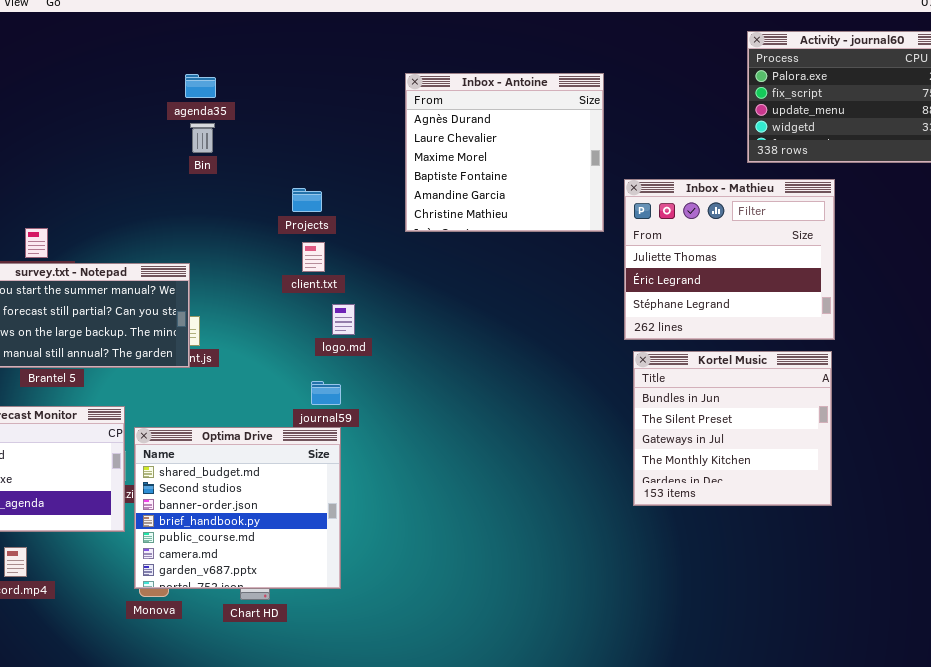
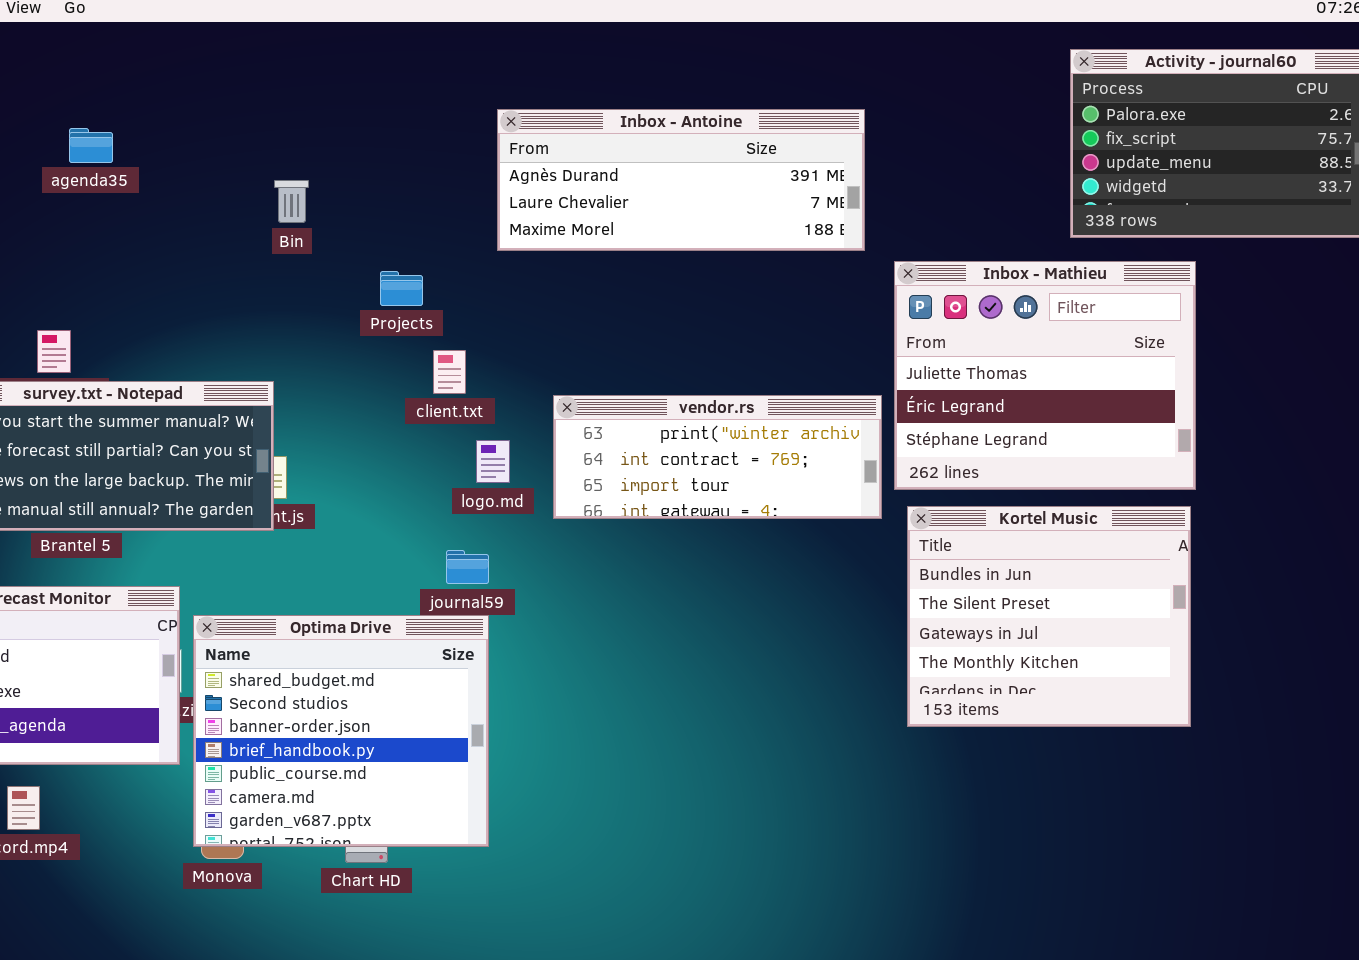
Inbox - Antoine: [405,73,604,232] -> [497,109,865,251], resized
agenda35: [185,74,216,98] -> [69,128,113,163], moved
Projects: [292,188,322,212] -> [380,271,423,306], moved
vendor.rs: none -> [553,395,882,519], opened

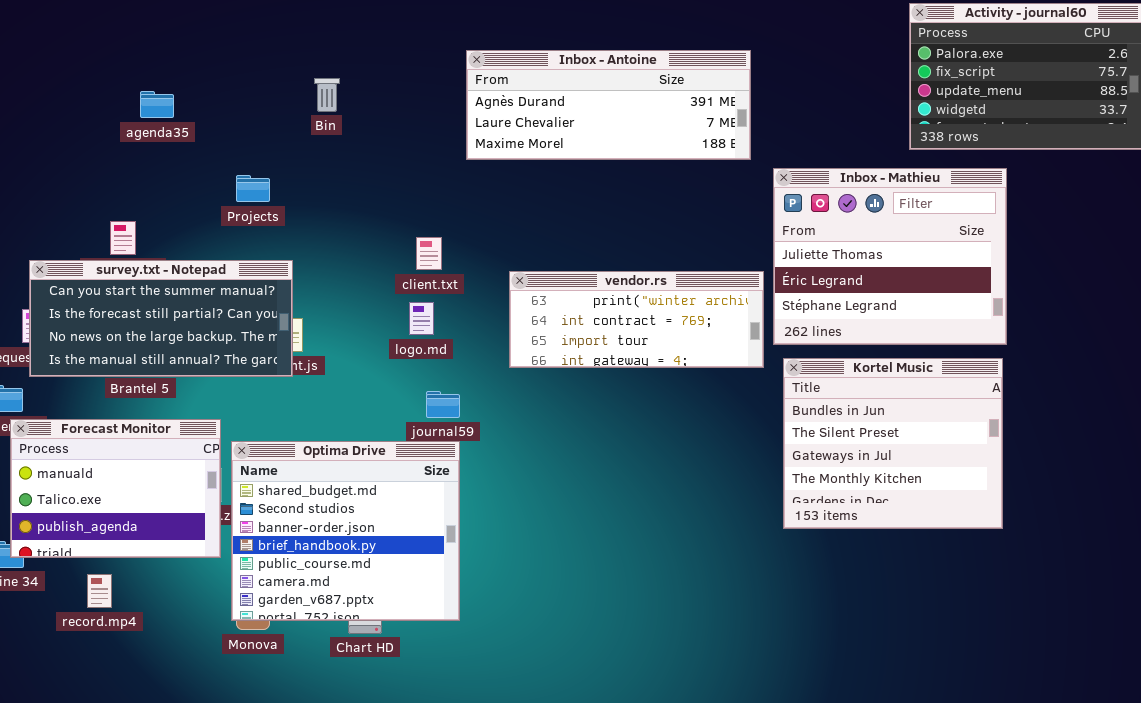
agenda35: [69,128,113,163] -> [140,91,174,118], moved
Bin: [274,180,309,223] -> [314,78,340,112], moved
Projects: [380,271,423,306] -> [236,175,270,202], moved
logo.md: [476,440,510,483] -> [409,302,434,335], moved

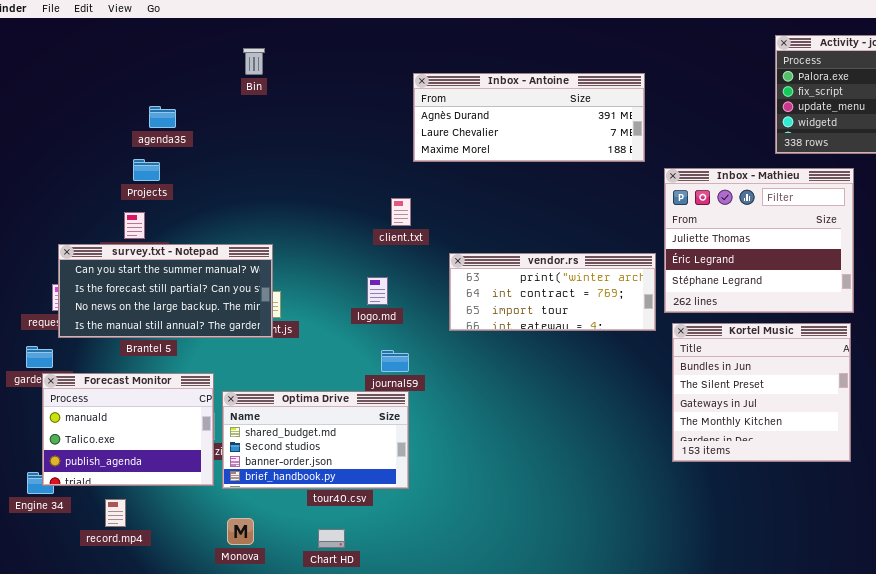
Bin: [314,78,340,112] -> [243,48,265,75], moved
Projects: [236,175,270,202] -> [133,159,160,181], moved
client.txt: [416,237,442,270] -> [391,198,411,226], moved
Optima Drive: [231,441,460,621] -> [222,391,409,489], resized

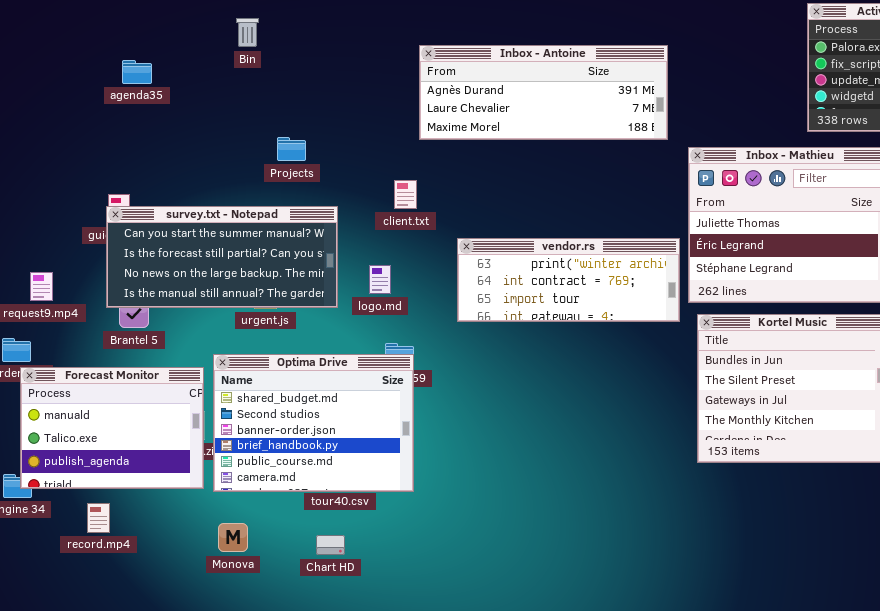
agenda35: [149,106,176,128] -> [122,60,152,84], moved
Projects: [133,159,160,181] -> [277,137,306,161], moved
survey.txt - Notepad: [58,244,273,338] -> [106,206,338,308], moved
Optima Drive: [222,391,409,489] -> [213,354,414,492], resized

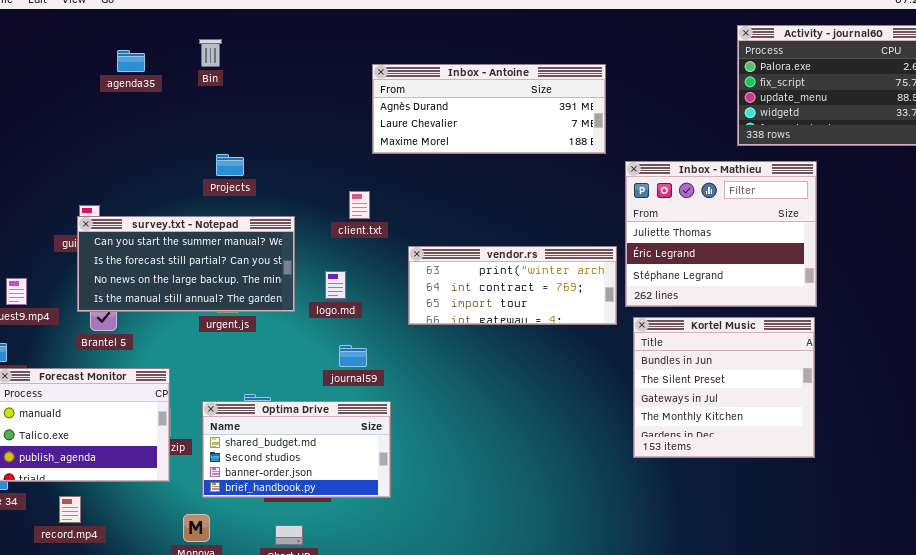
agenda35: [122,60,152,84] -> [117,50,145,72], moved
Projects: [277,137,306,161] -> [216,154,244,176], moved
Optima Drive: [213,354,414,492] -> [202,401,391,498], moved, resized

